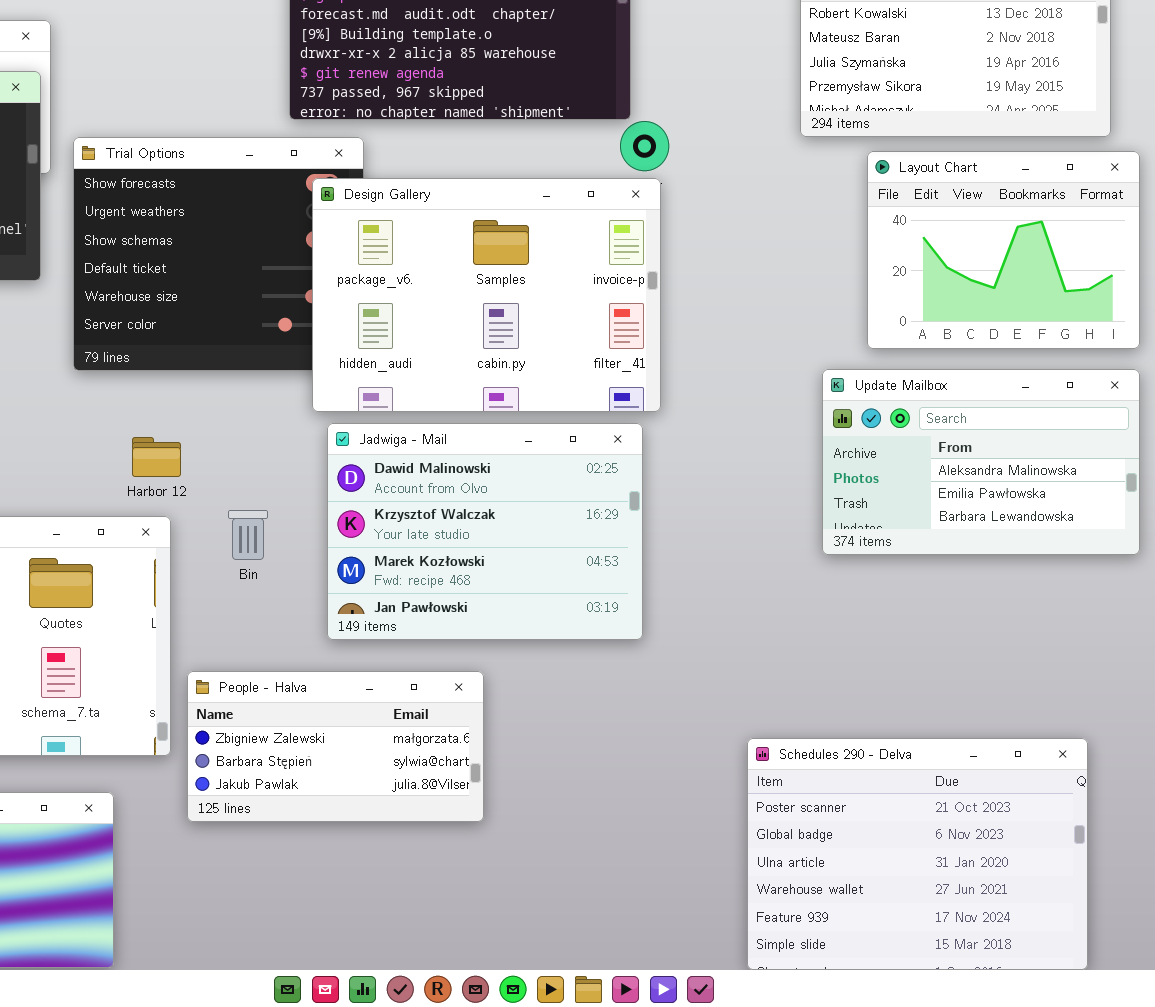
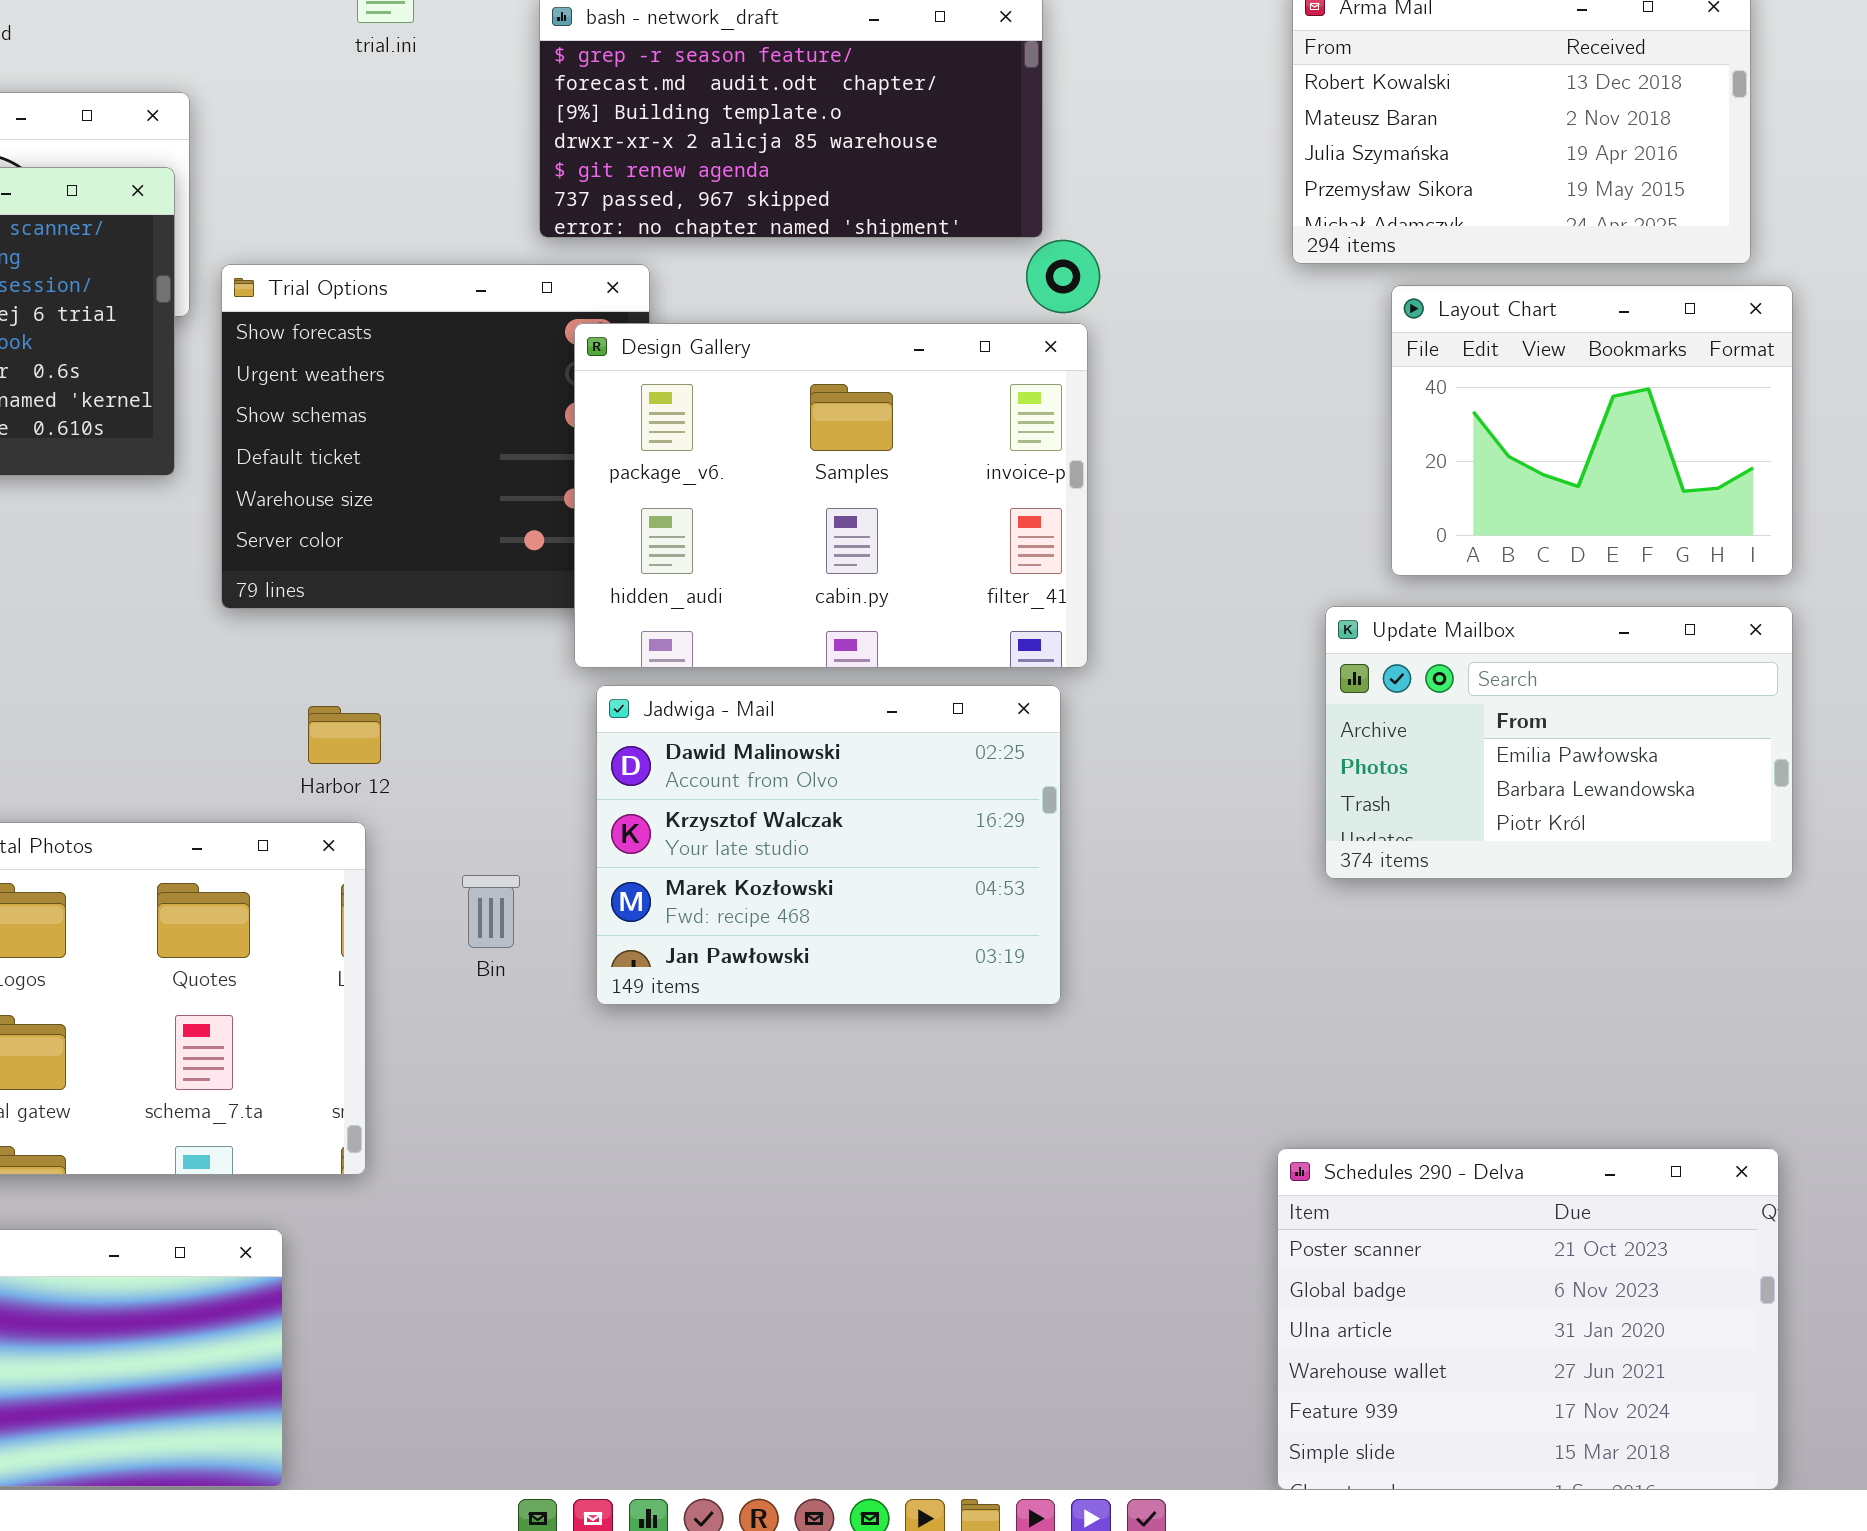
Update Mailbox: [822,369,1140,555] -> [1325,606,1793,879], scrolled down 1 row
Bin: [228,510,268,560] -> [462,875,520,948], moved
People - Halva: [187,671,484,822] -> none, closed
Schedules 290 - Delva: [747,738,1088,970] -> [1277,1148,1779,1490], moved

